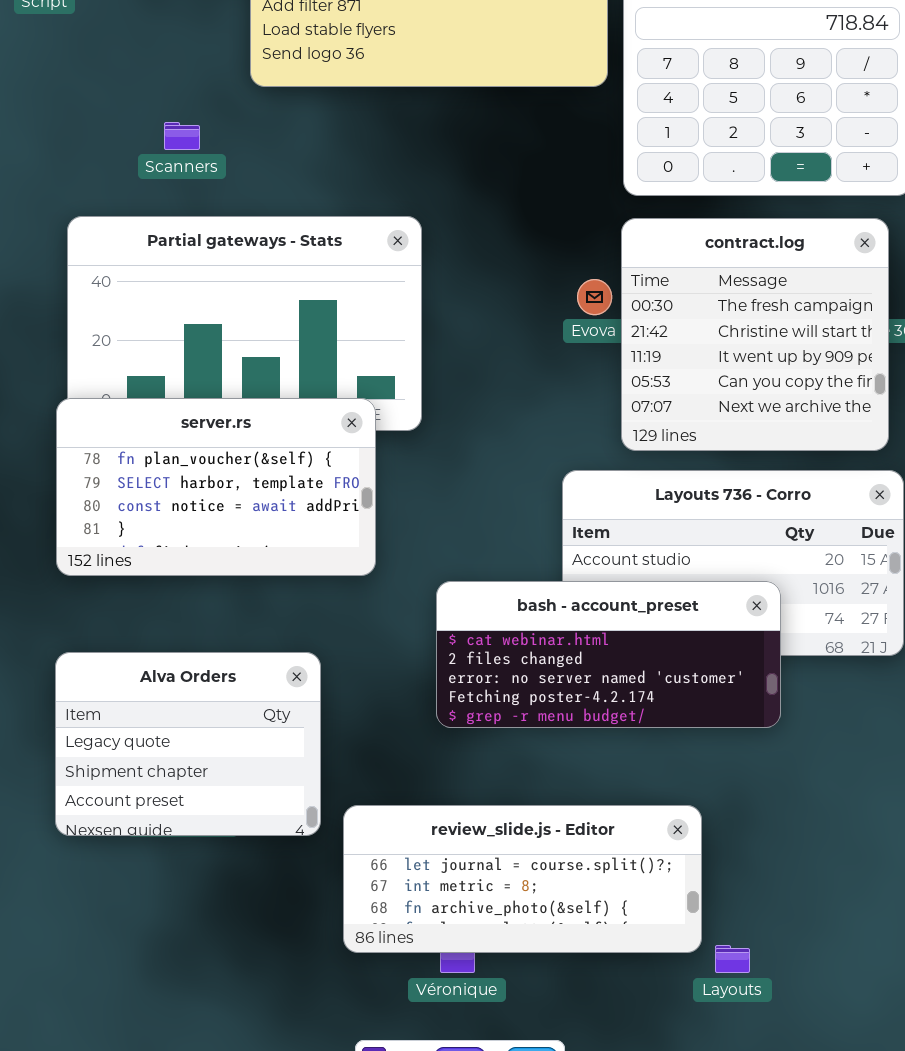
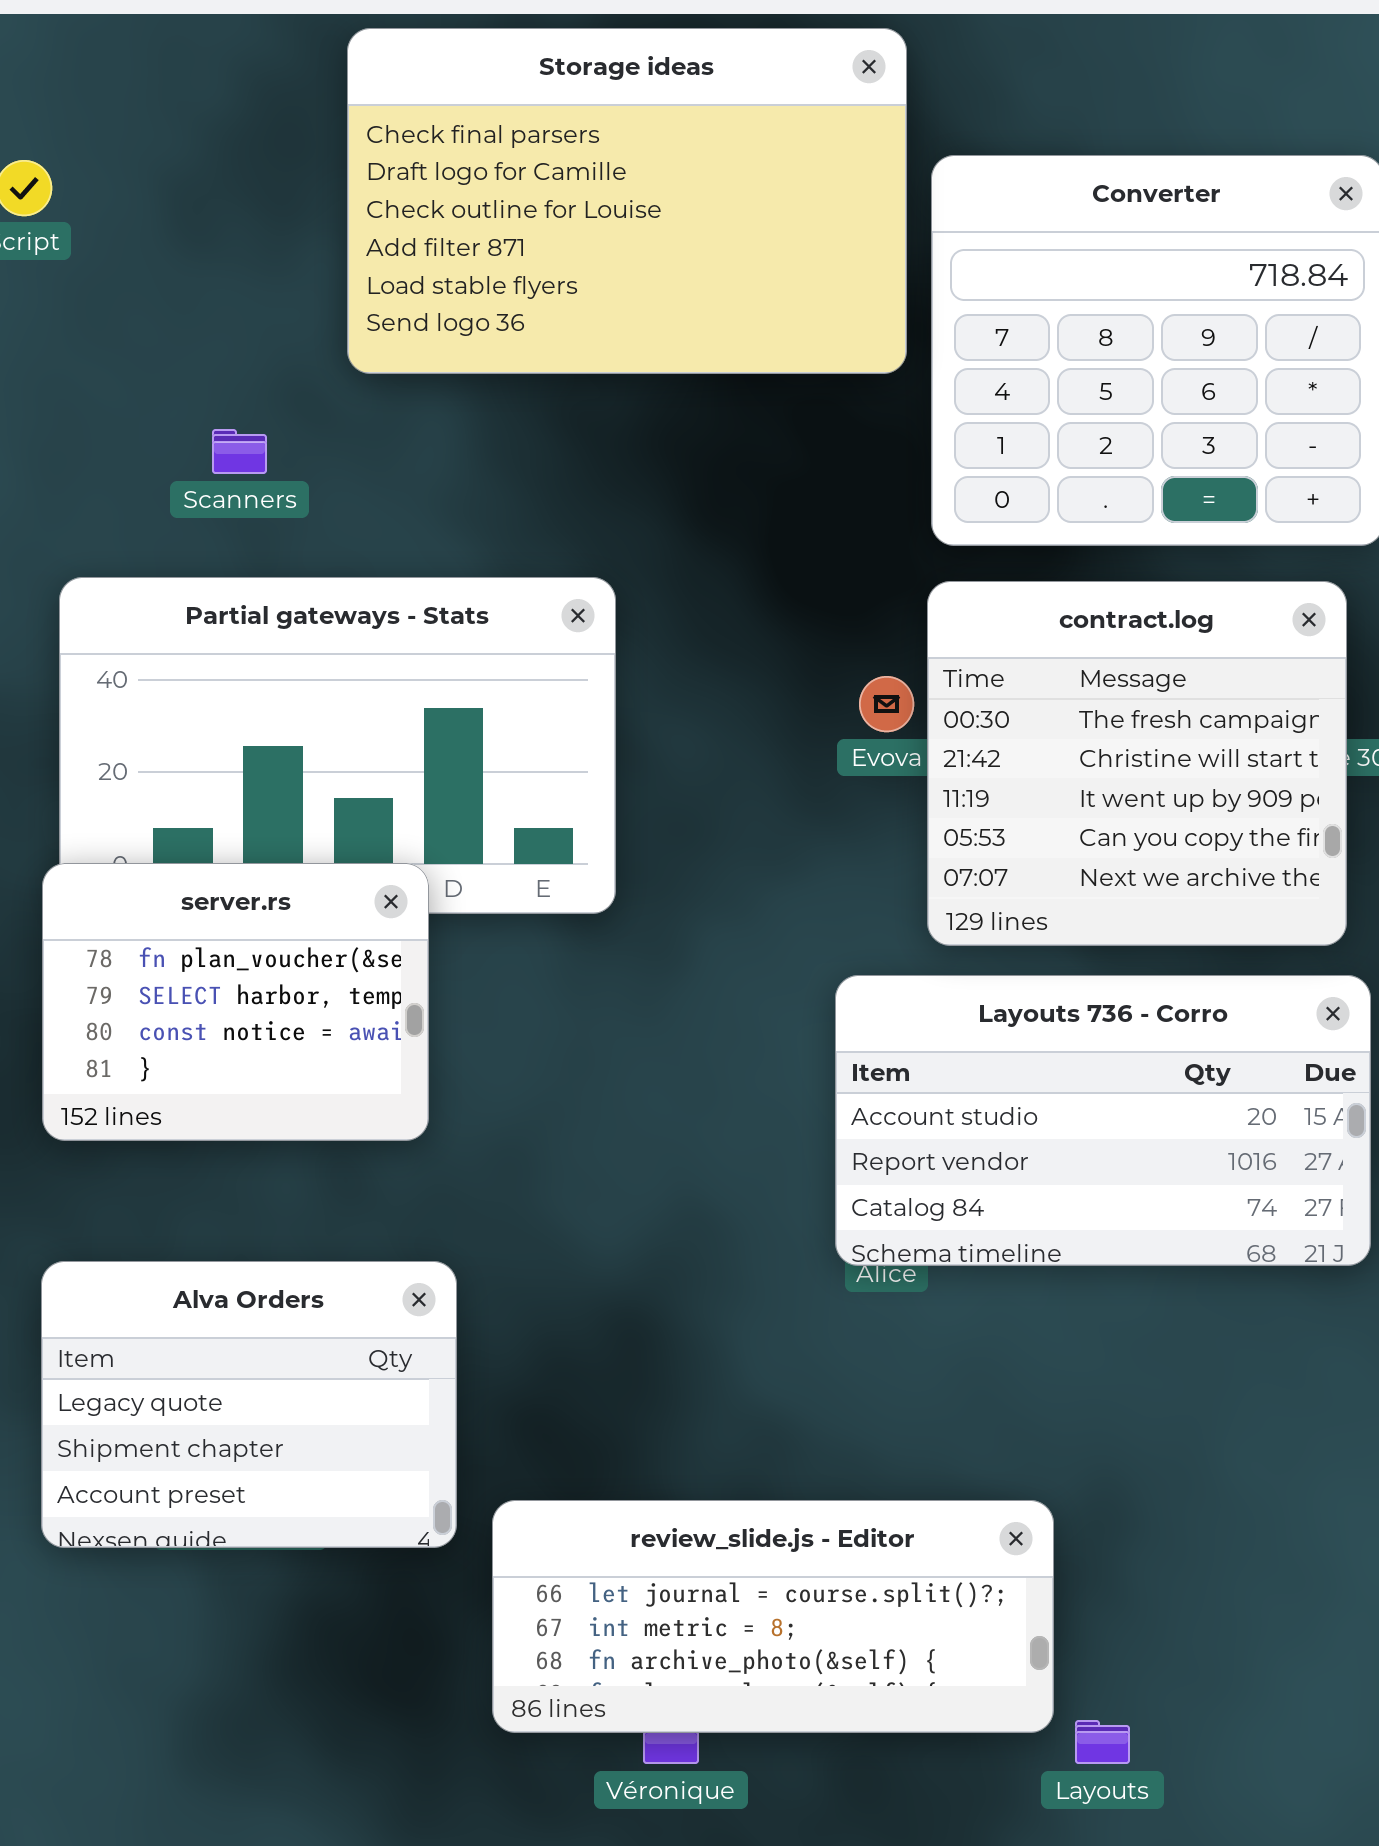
server.rs: [56,398,376,576] -> [42,863,429,1141], resized
bash - account_preset: [436,581,781,728] -> none, closed

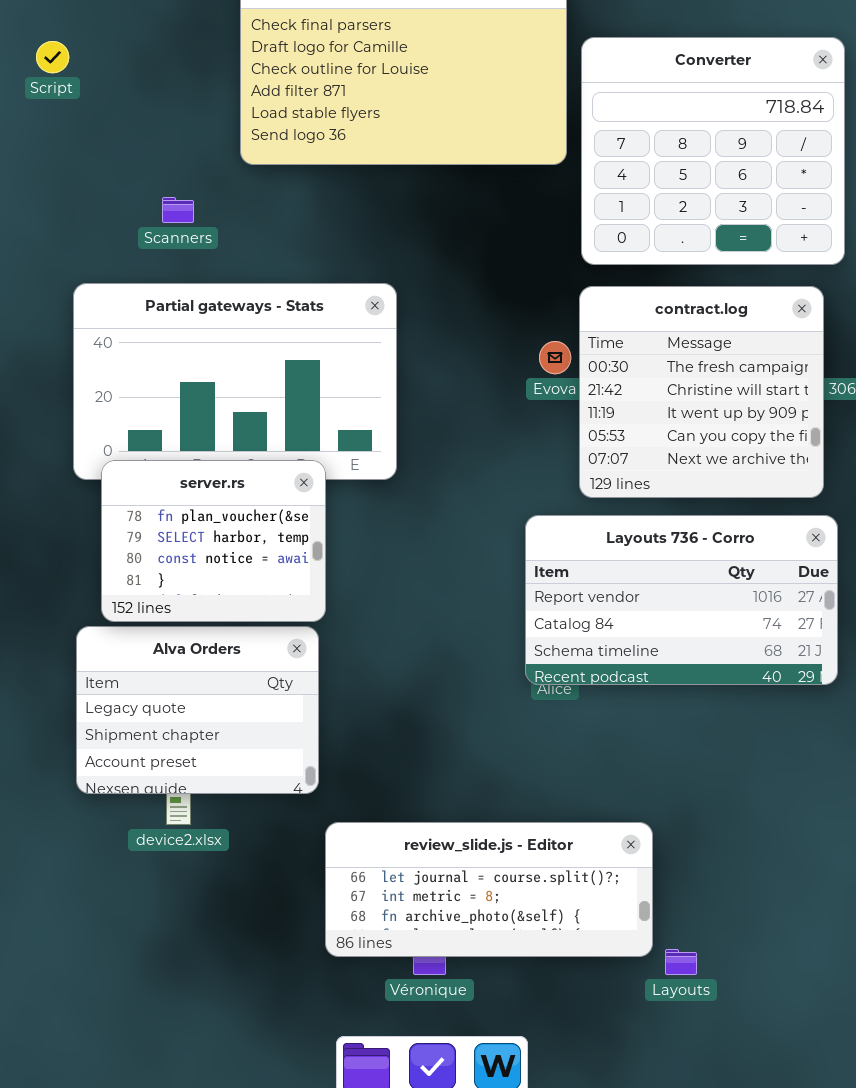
server.rs: [42,863,429,1141] -> [101,460,326,622], moved
Layouts 736 - Corro: [835,975,1371,1266] -> [525,515,838,685], scrolled down 1 row
Alva Orders: [41,1261,457,1548] -> [76,626,319,794], moved

